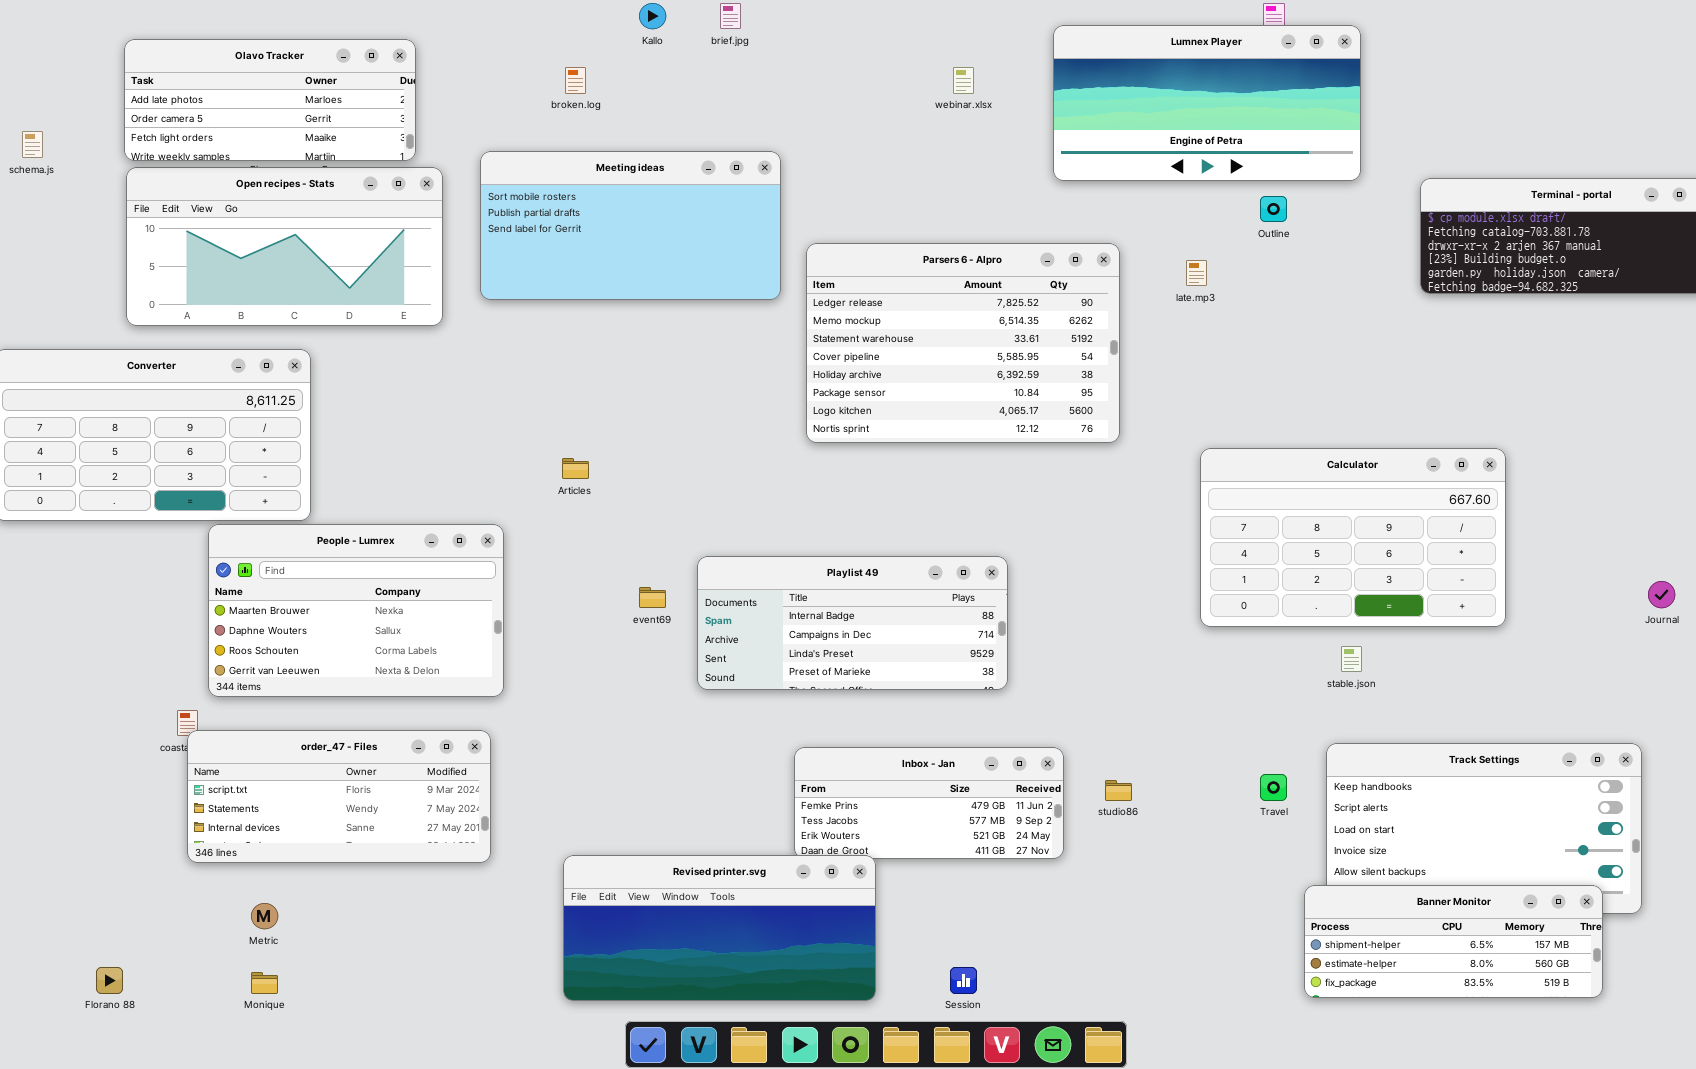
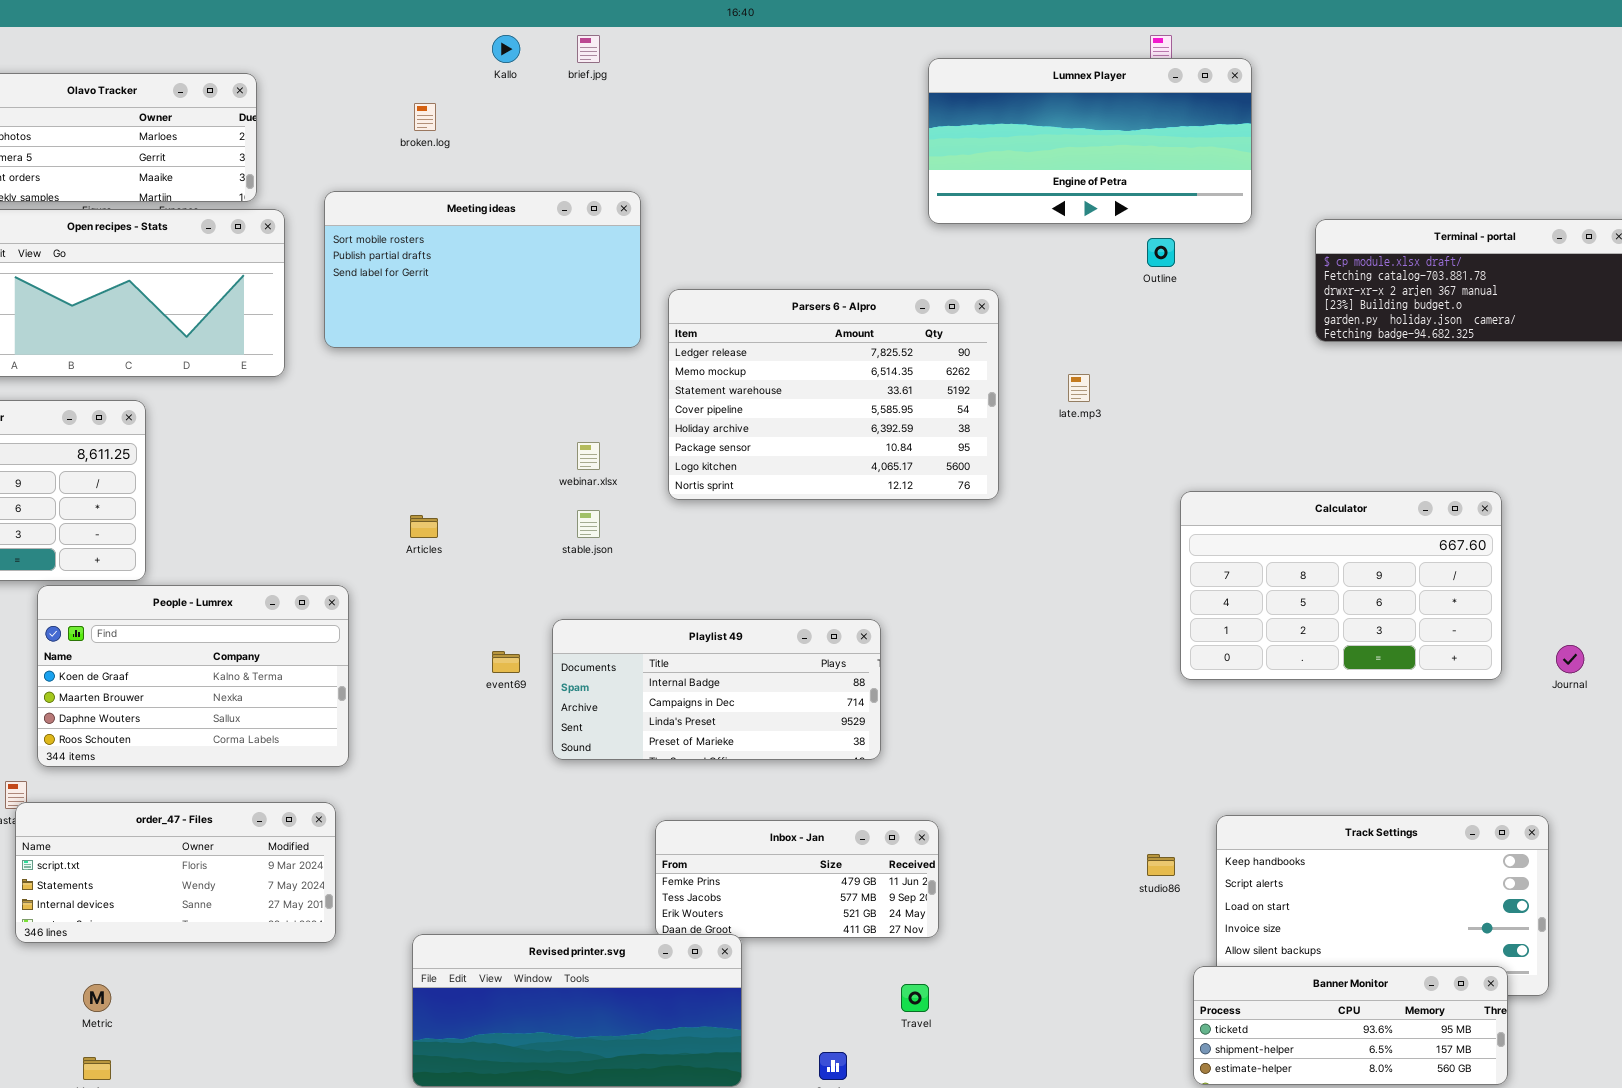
webinar.xlsx: [953,67,974,94] -> [577,442,600,470], moved
late.mp3: [1186,260,1207,286] -> [1068,374,1090,402], moved
Calculator: [1200,448,1506,627] -> [1180,491,1502,680], moved
People - Lumrex: [208,524,504,697] -> [37,585,349,767], scrolled up 1 row
stable.json: [1341,646,1362,672] -> [577,510,600,538], moved
Travel: [1260,774,1287,801] -> [901,984,929,1012], moved
studio86: [1105,780,1132,801] -> [1147,854,1175,876], moved
Banner Monitor: [1304,885,1603,998] -> [1193,966,1508,1085], scrolled up 1 row

